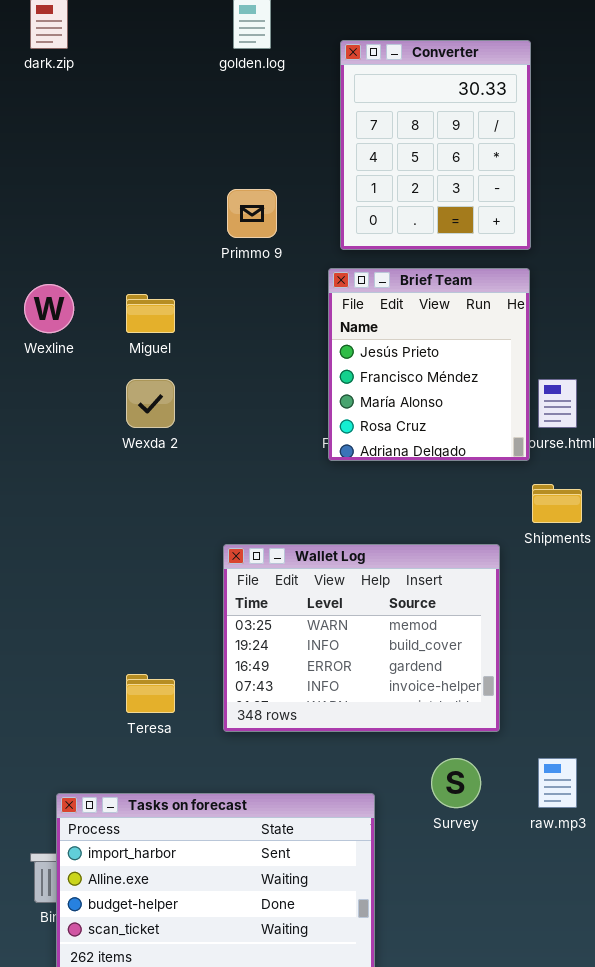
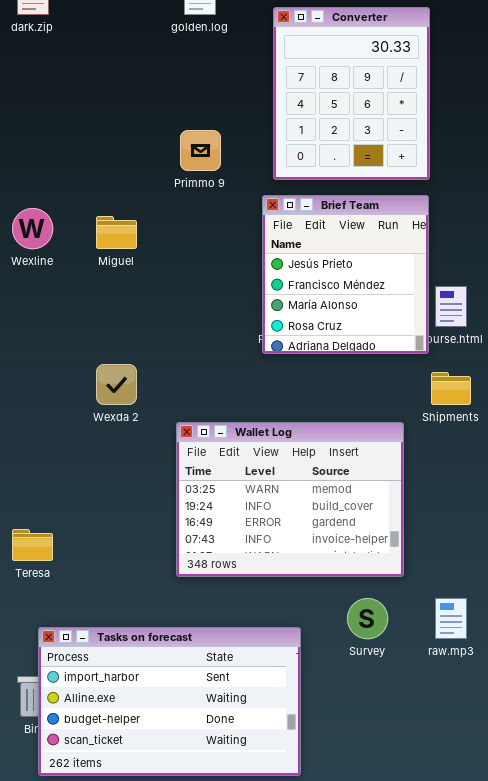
Wexda 2: [126,379,175,428] -> [96,364,137,405], moved
Teresa: [126,674,175,713] -> [12,529,53,561], moved

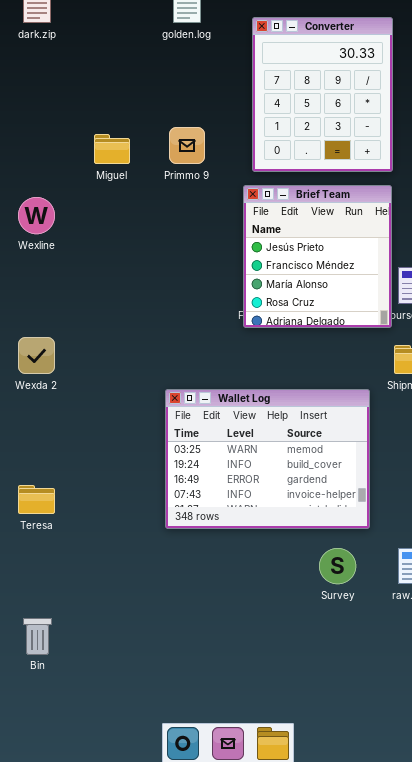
Miguel: [96,216,137,249] -> [94,134,130,164], moved
Wexda 2: [96,364,137,405] -> [18,337,55,374], moved
Tasks on forecast: [38,627,301,776] -> none, closed

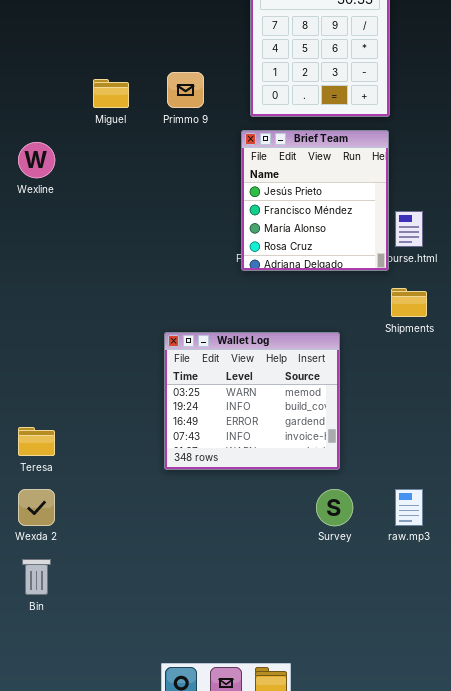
Wexda 2: [18,337,55,374] -> [18,489,55,526], moved
Wallet Log: [165,389,370,529] -> [164,332,340,470], resized

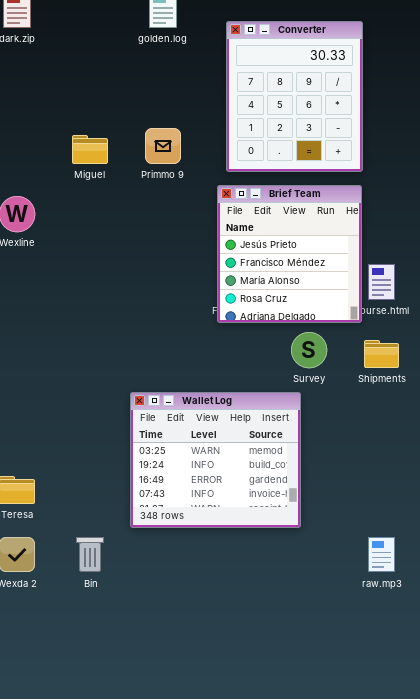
Wallet Log: [164,332,340,470] -> [130,392,301,528], moved
Survey: [316,489,353,526] -> [291,332,327,368], moved
Bin: [22,559,51,595] -> [76,537,104,572], moved

